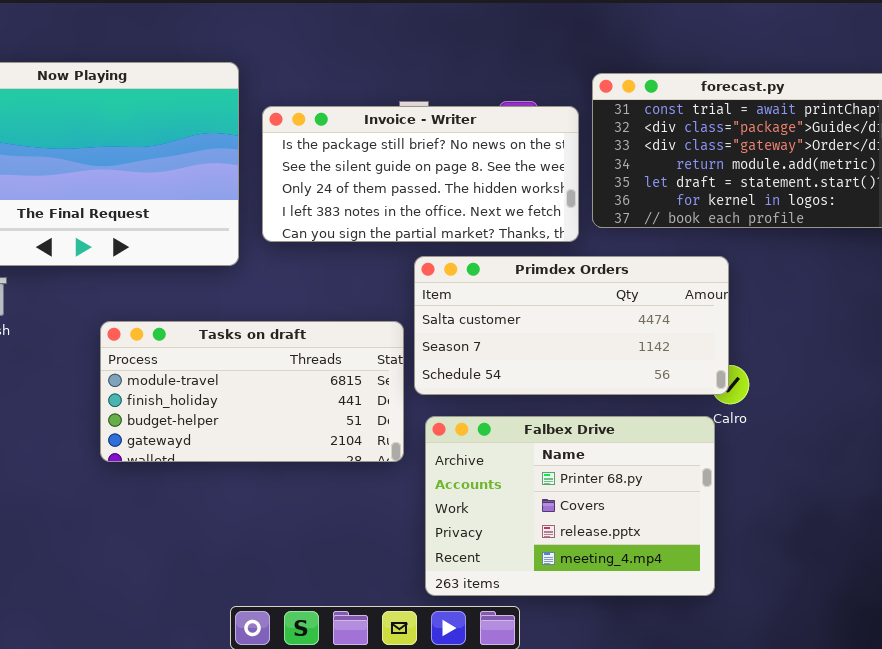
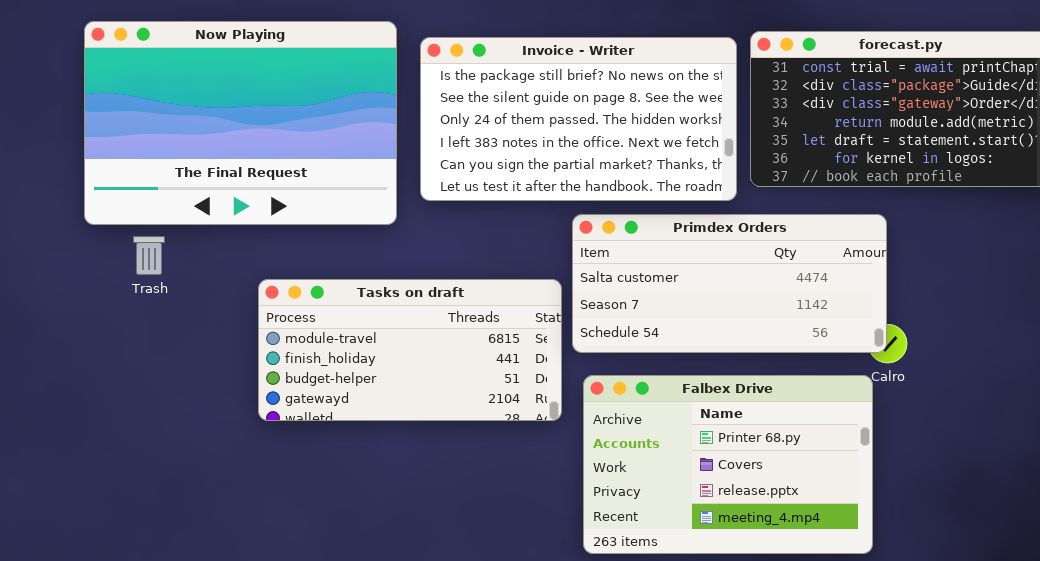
Invoice - Writer: [262,106,579,242] -> [420,37,737,201], resized

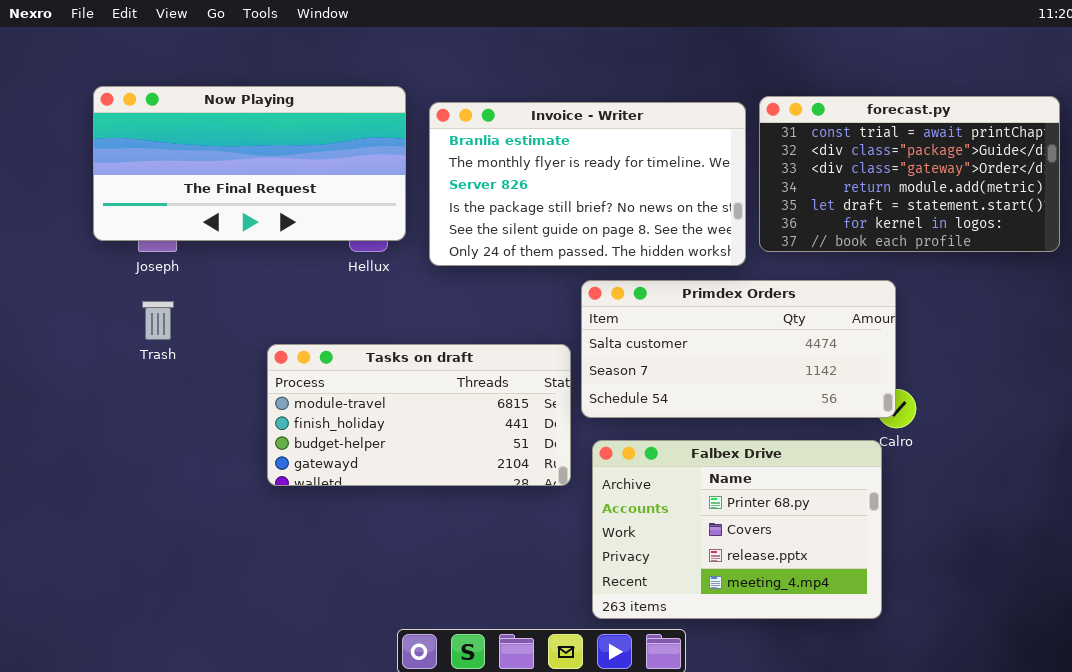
Now Playing: [84,21,397,225] -> [93,86,406,241], resized
Invoice - Writer: [420,37,737,201] -> [429,102,746,266], scrolled up 3 rows

